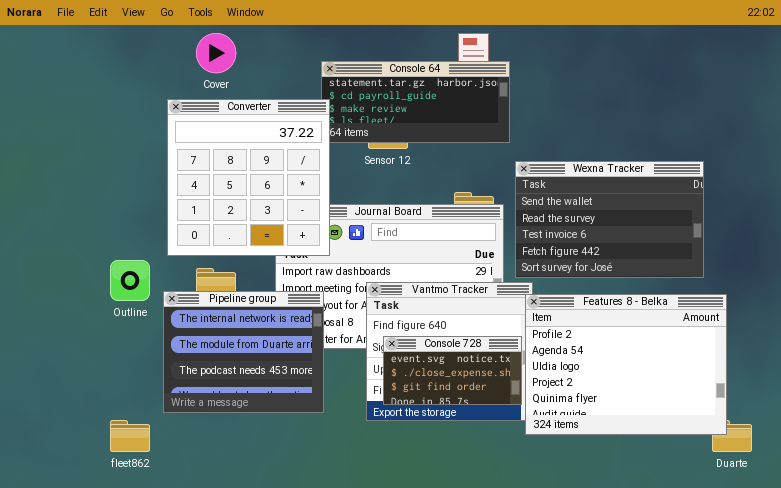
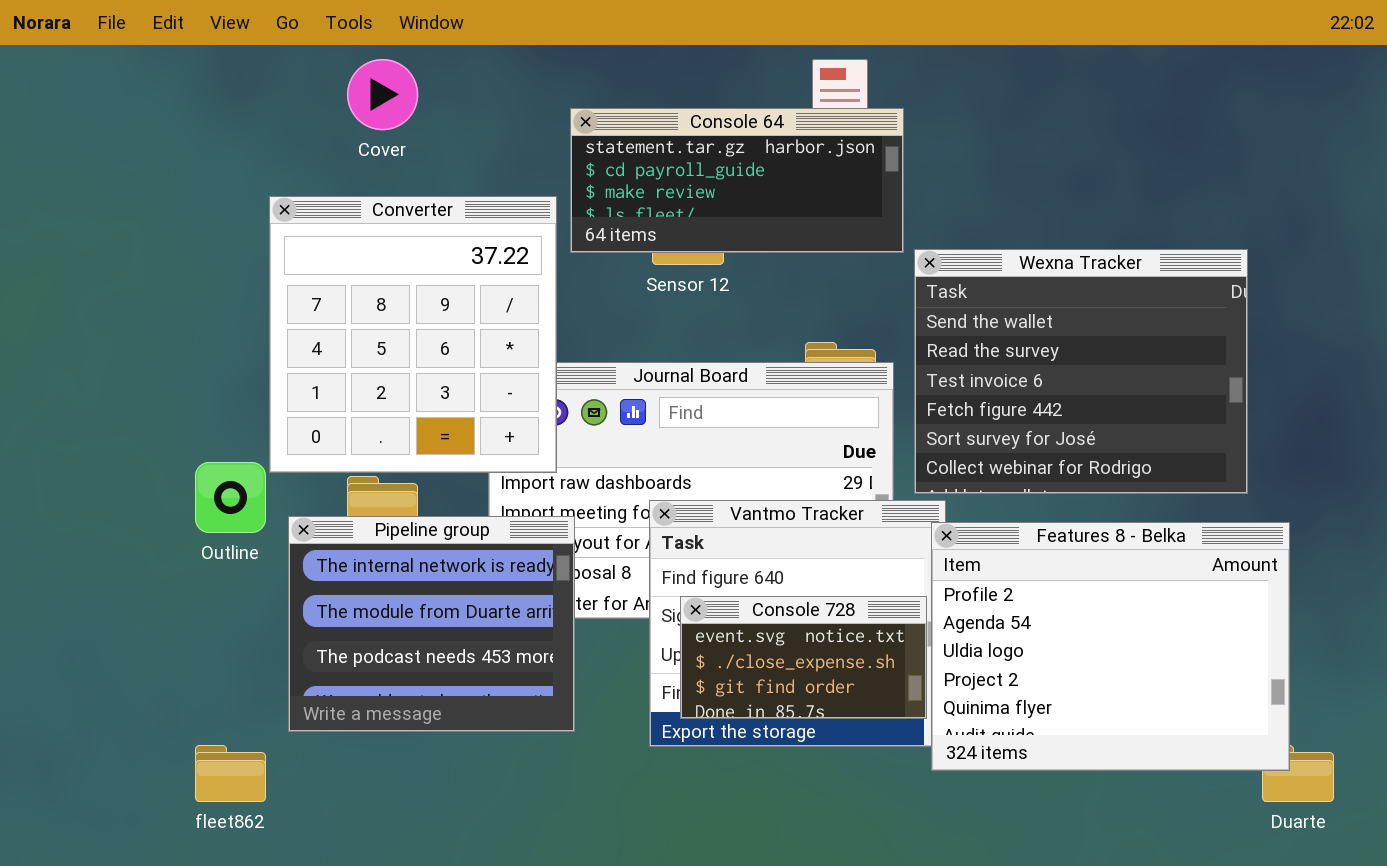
Converter: [167,99,330,256] -> [269,196,557,473], moved
Wexna Tracker: [515,161,704,278] -> [914,249,1248,494], resized

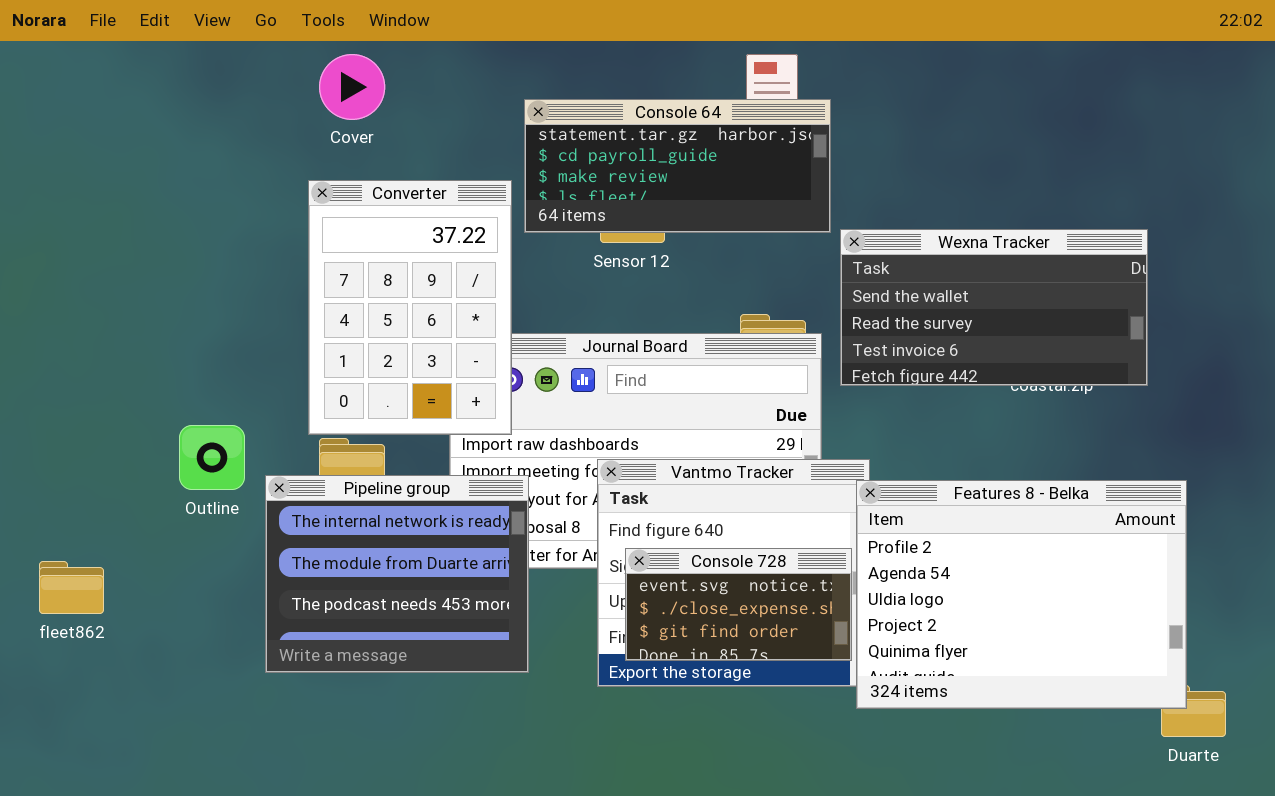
Converter: [269,196,557,473] -> [308,180,512,435], resized
Wexna Tracker: [914,249,1248,494] -> [840,229,1148,386], resized
fleet862: [195,745,266,802] -> [39,561,104,614], moved

